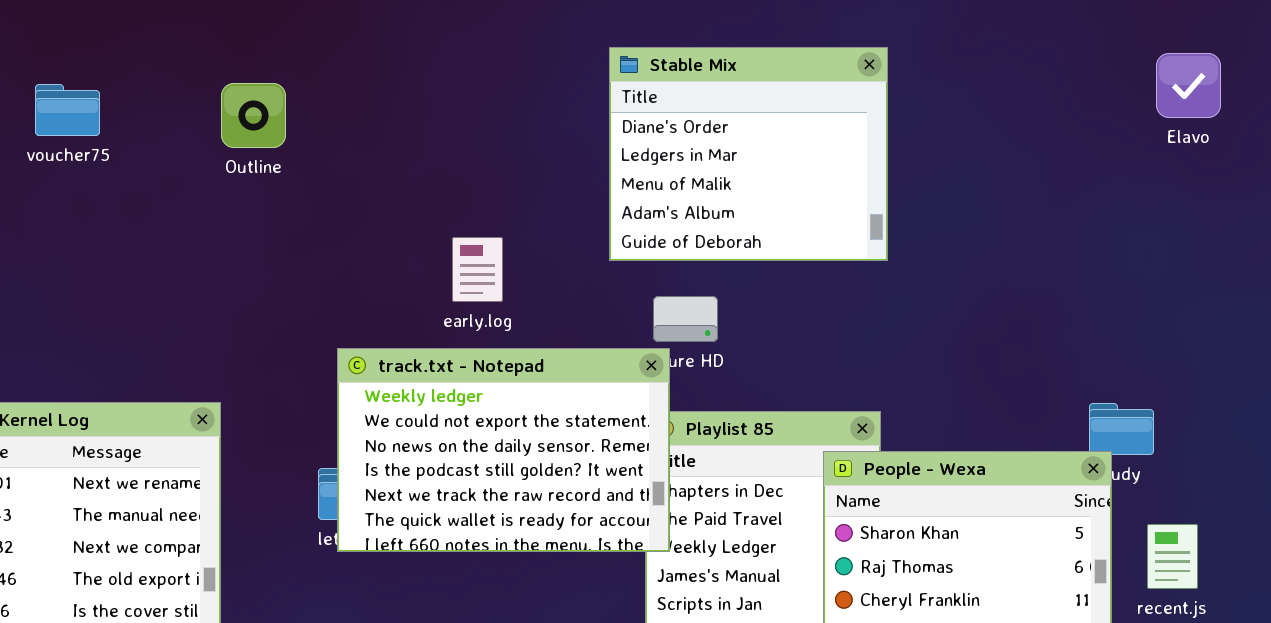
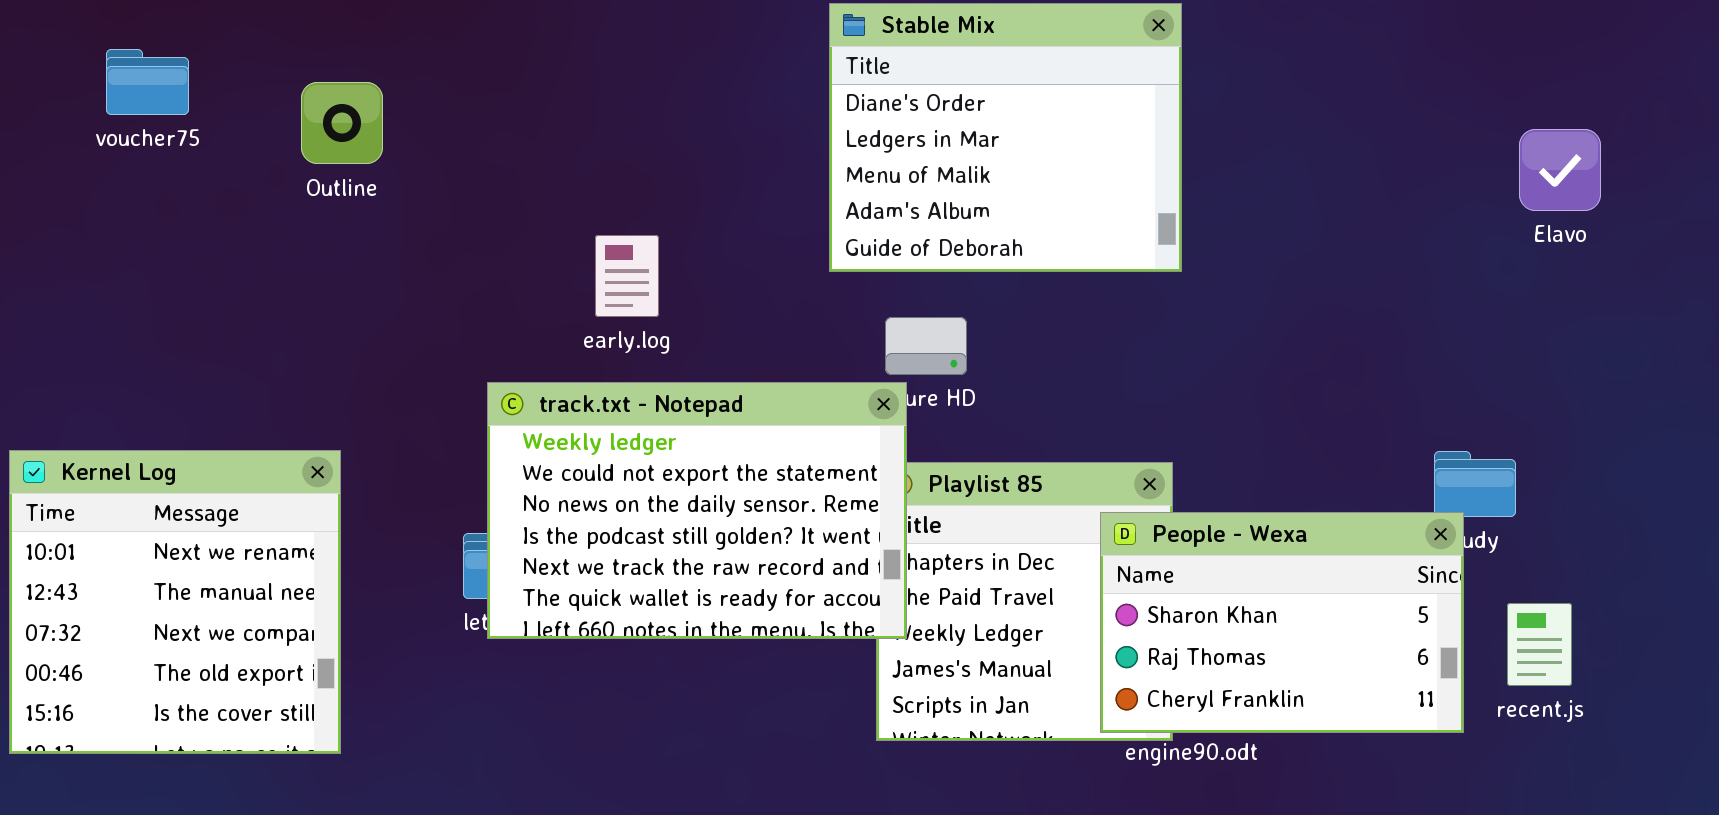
Elavo: [1156,53,1221,118] -> [1519,129,1601,211], moved
Outline: [221,83,286,148] -> [301,82,383,164], moved
early.log: [452,237,503,302] -> [595,235,659,317], moved

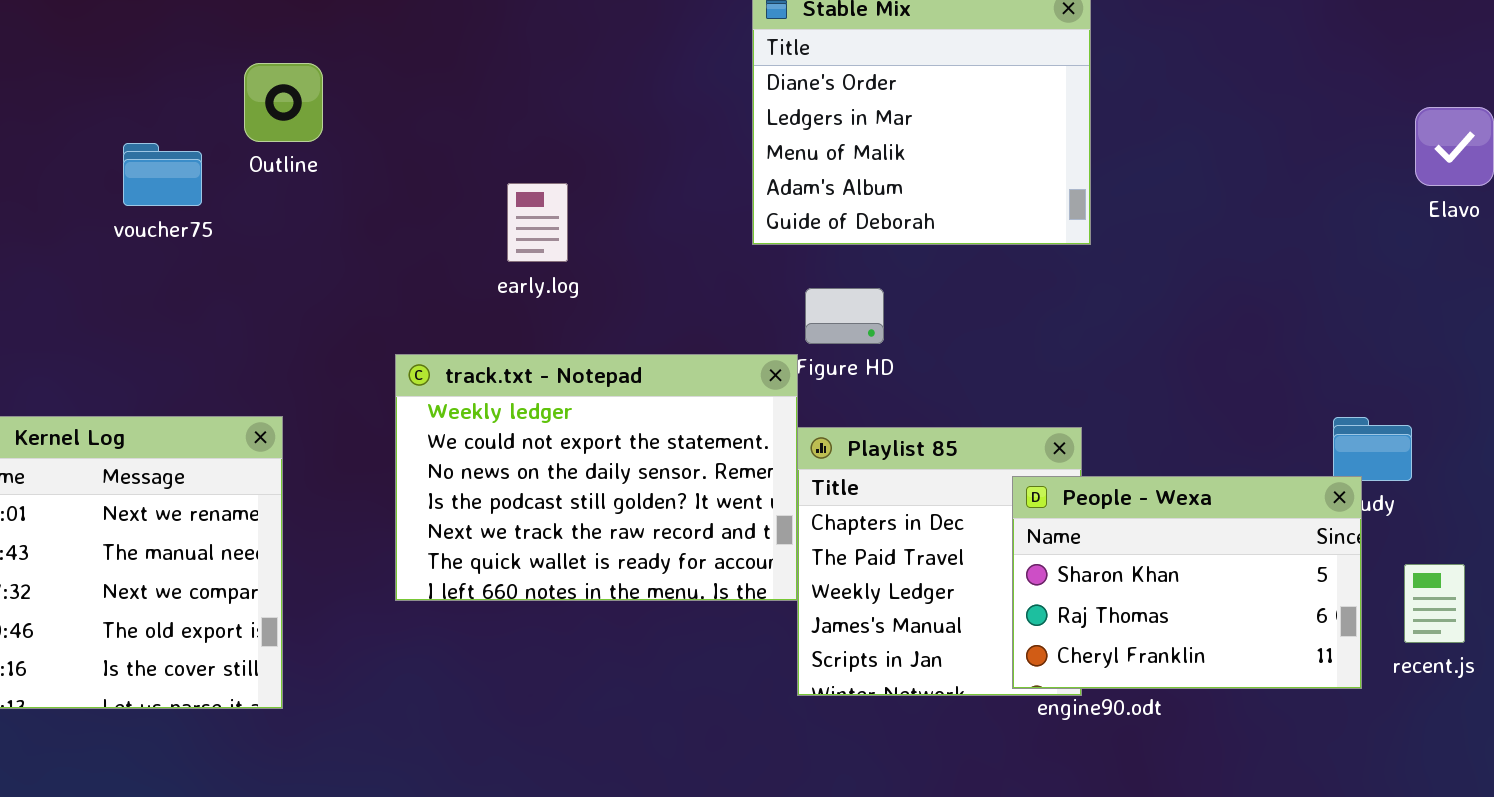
voucher75: [106,49,189,115] -> [123,143,202,206], moved
early.log: [595,235,659,317] -> [507,183,568,262], moved
track.txt - Notepad: [487,382,907,639] -> [395,354,798,601], moved

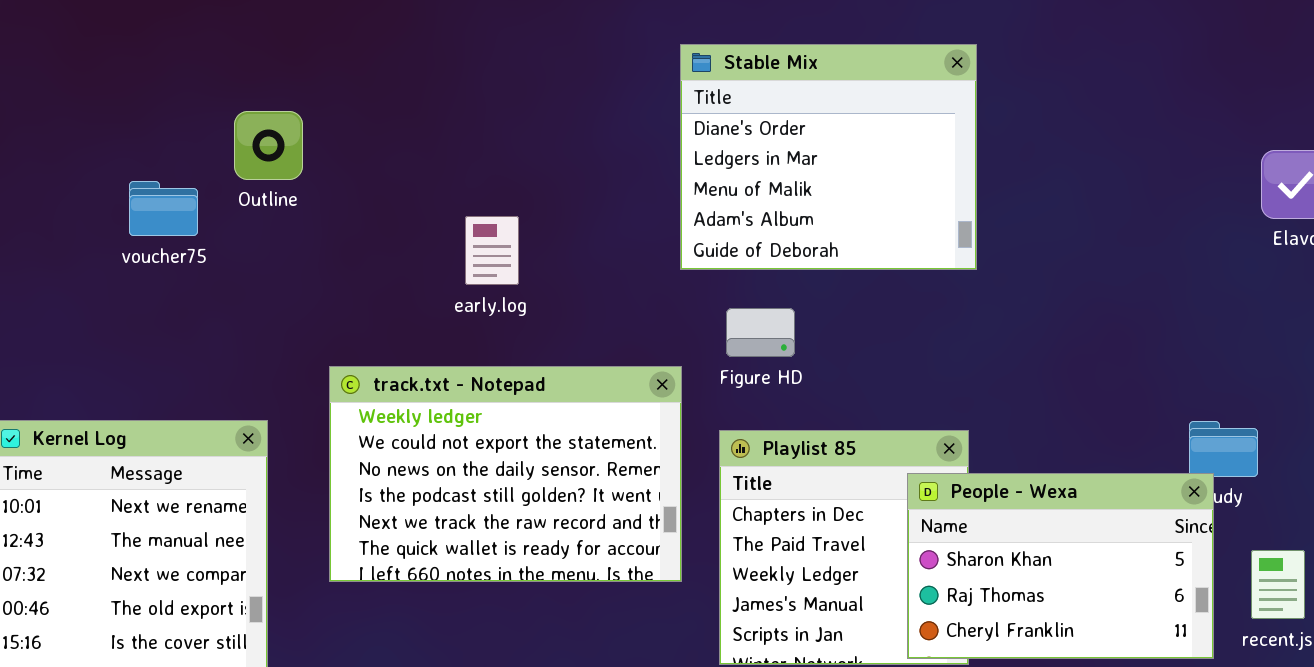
track.txt - Notepad: [395,354,798,601] -> [329,366,682,582], moved

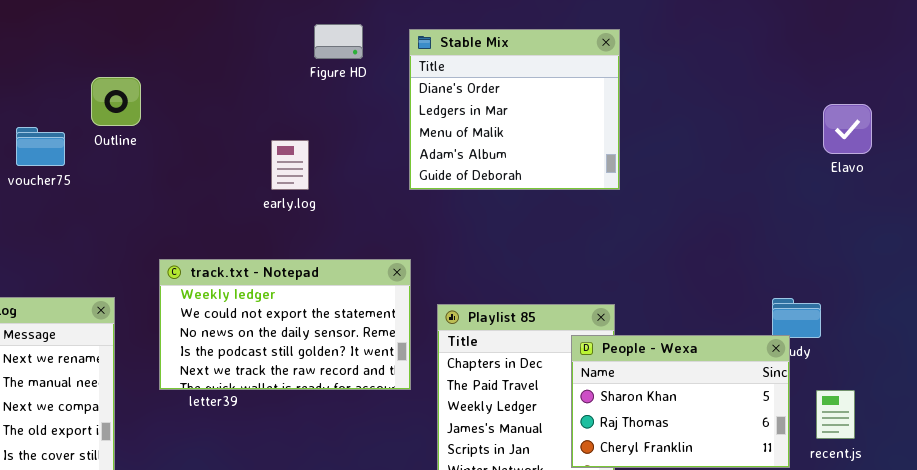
early.log: [465,216,519,285] -> [271,140,309,190], moved
Figure HD: [726,308,795,357] -> [314,24,363,59], moved
track.txt - Notepad: [329,366,682,582] -> [159,259,411,390], resized

